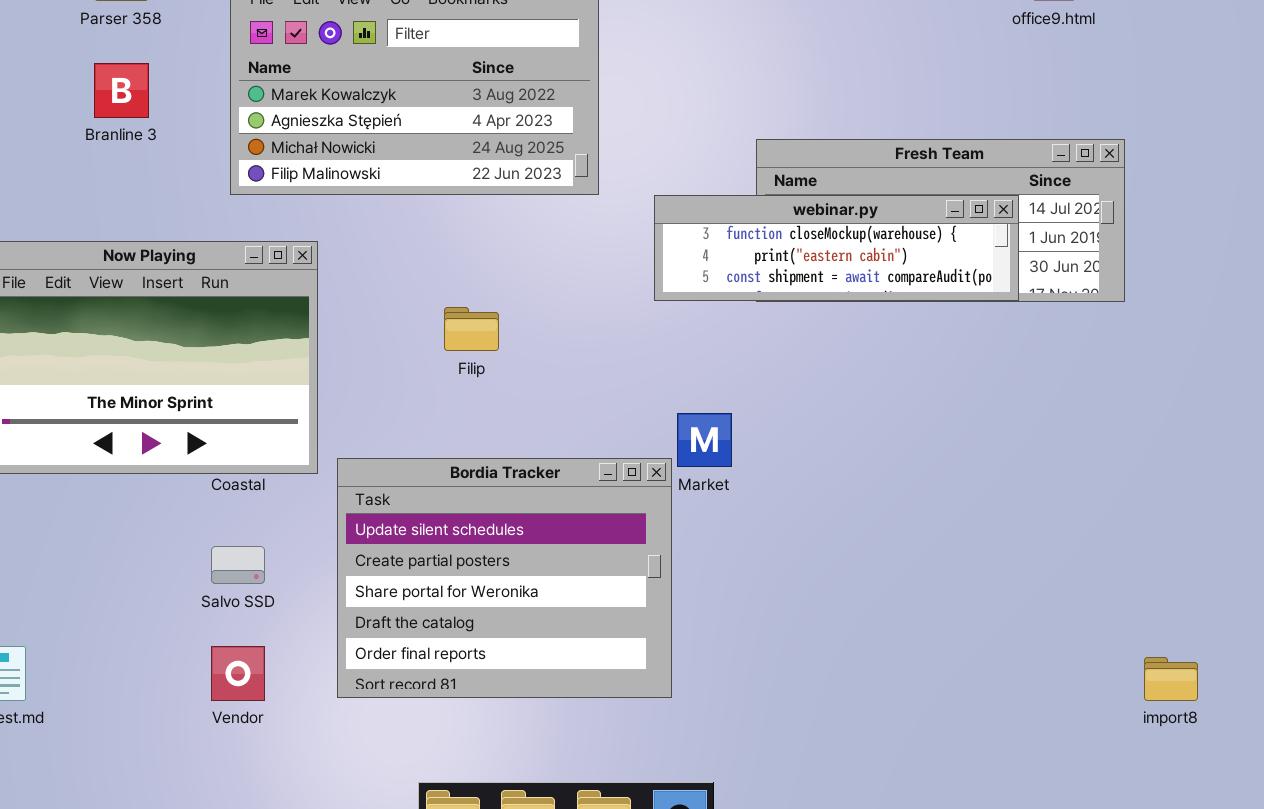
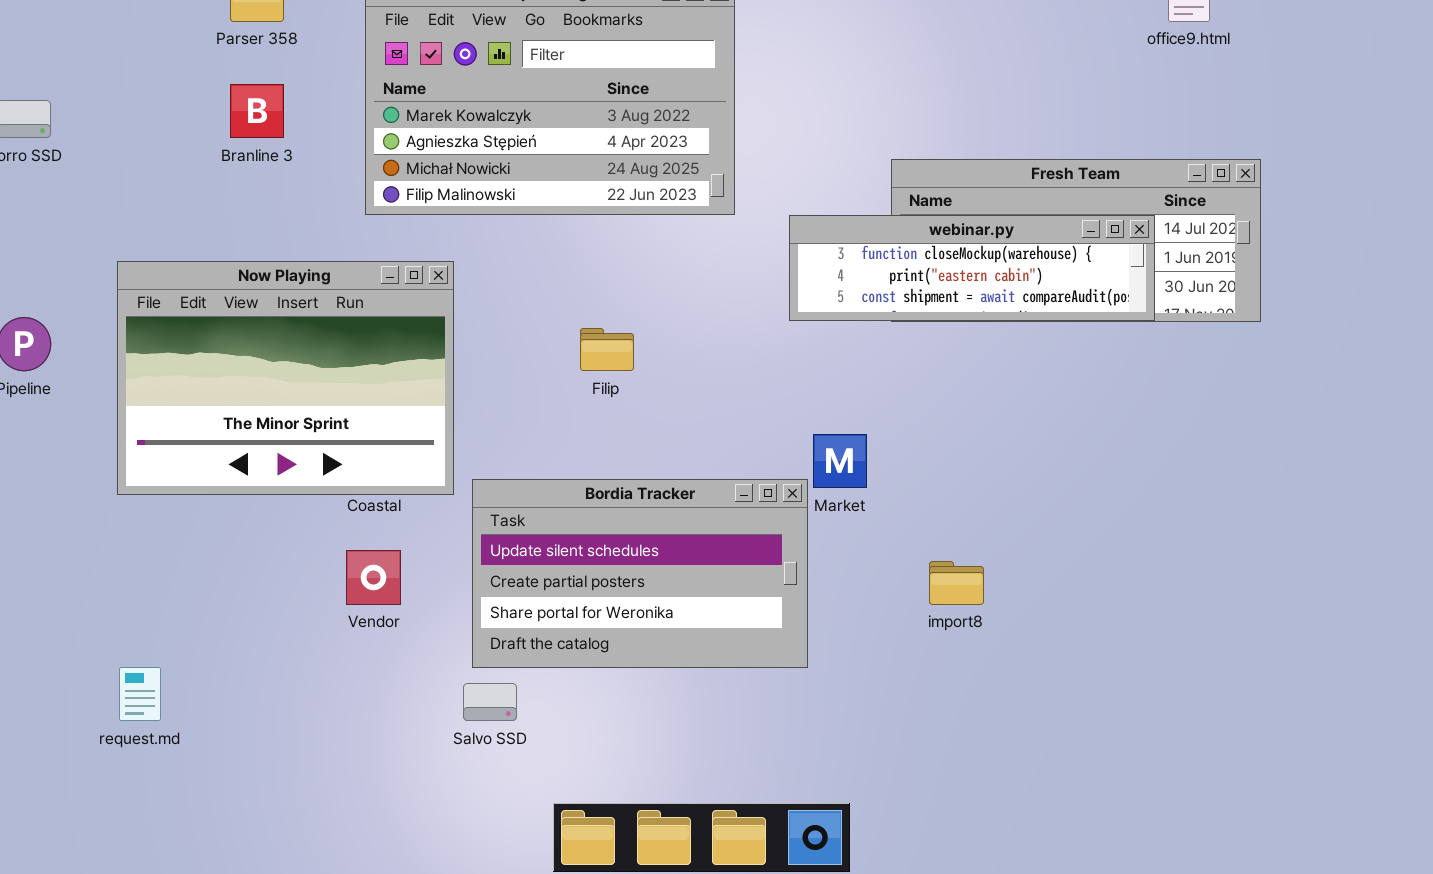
Bordia Tracker: [337,458,672,698] -> [472,479,808,668], resized
Salvo SSD: [211,546,265,584] -> [463,683,517,721], moved
Vendor: [211,646,265,701] -> [346,550,401,605], moved
import8: [1144,657,1198,701] -> [929,561,984,605], moved

